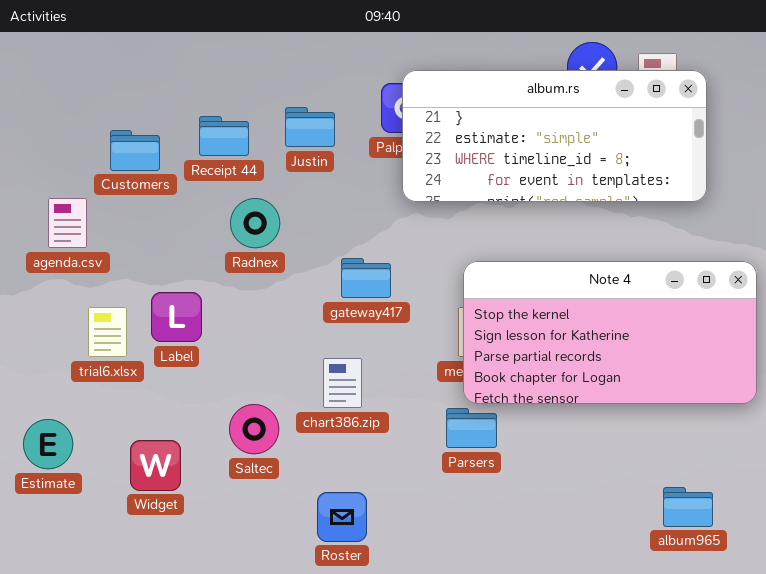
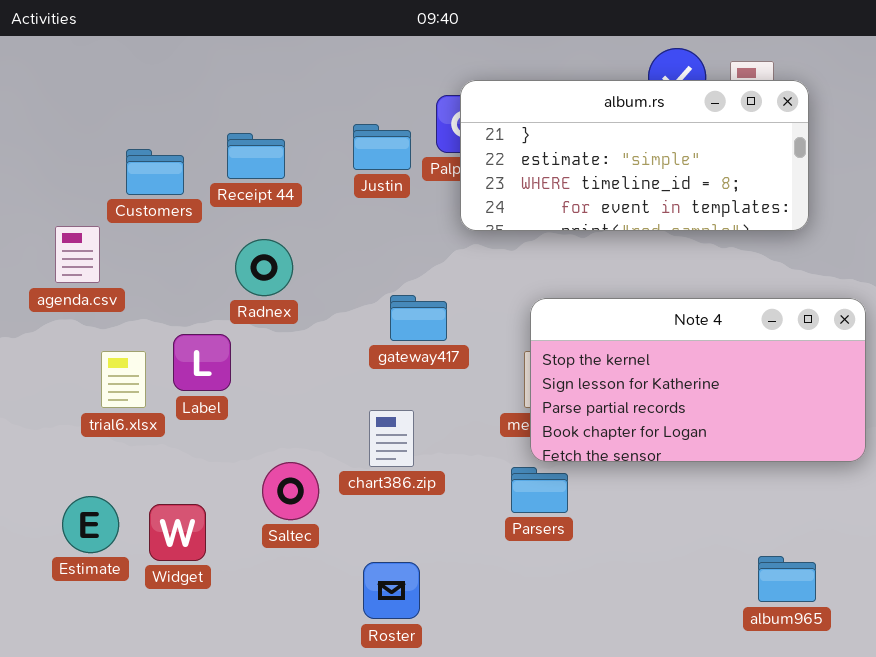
Justin: [285,107,335,147] -> [353,124,411,170], moved
Radnex: [230,198,280,248] -> [235,239,293,296], moved
Estimate: [23,419,73,469] -> [62,496,119,553], moved

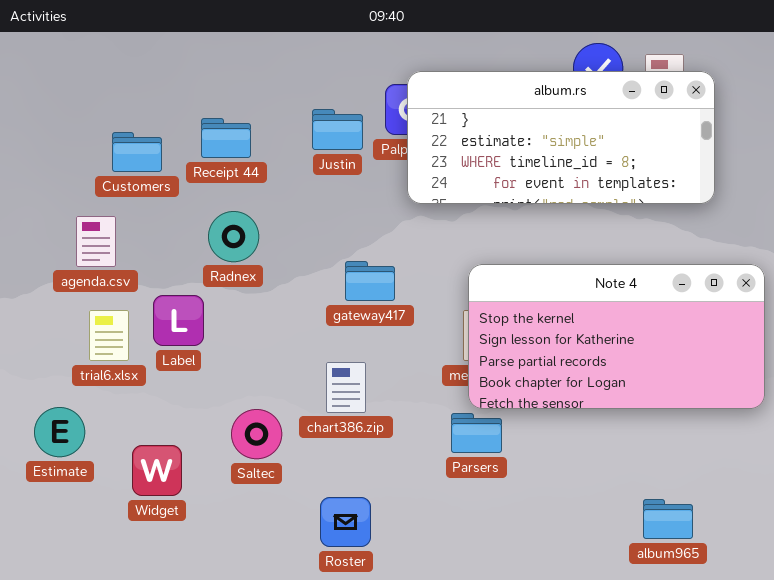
agenda.csv: [55,226,100,283] -> [76,216,116,267], moved
Estimate: [62,496,119,553] -> [34,407,85,457], moved
album965: [758,556,816,602] -> [643,499,693,539], moved

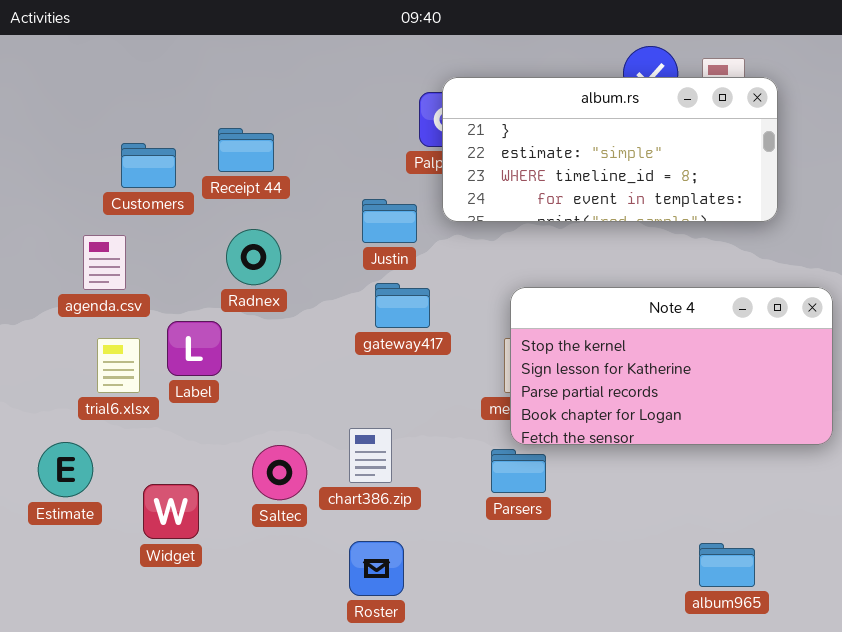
Justin: [312,109,363,150] -> [362,199,417,243], moved
chart386.zip: [326,362,366,413] -> [349,428,392,483], moved

